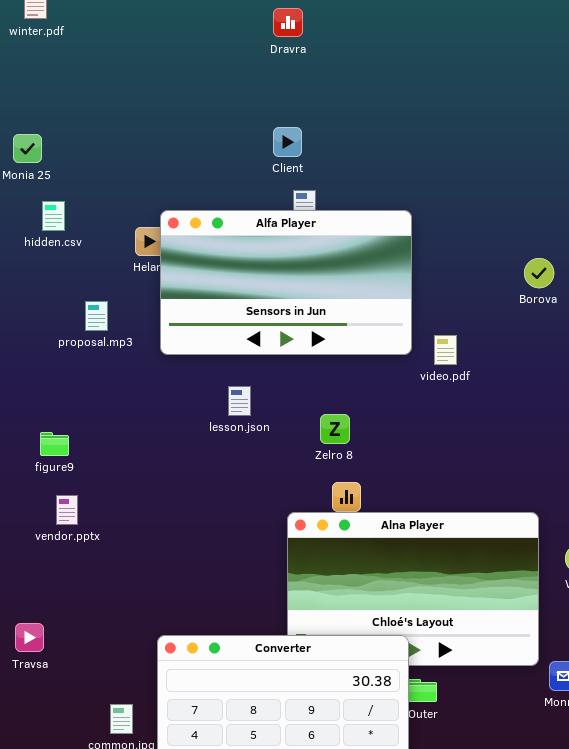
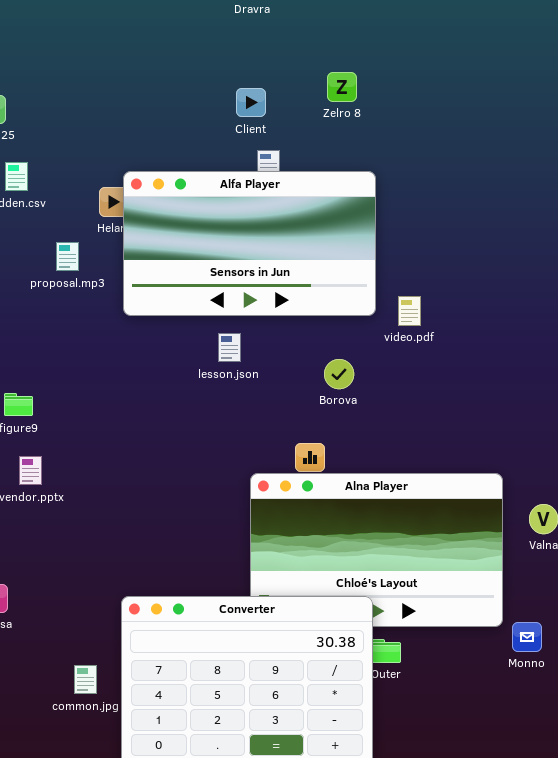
Borova: [524,258,554,288] -> [324,359,354,389], moved
proposal.mp3: [85,301,108,331] -> [56,242,79,271], moved
lesson.json: [228,386,251,416] -> [218,333,241,362], moved
Zelro 8: [320,414,350,444] -> [327,72,357,102], moved

